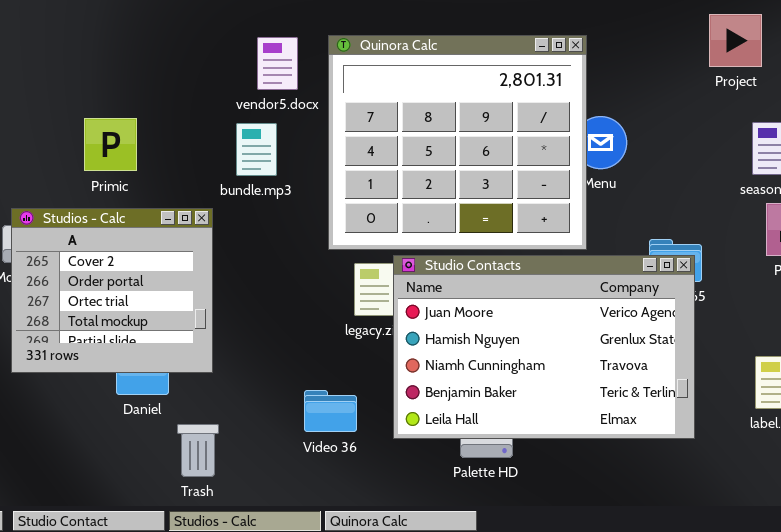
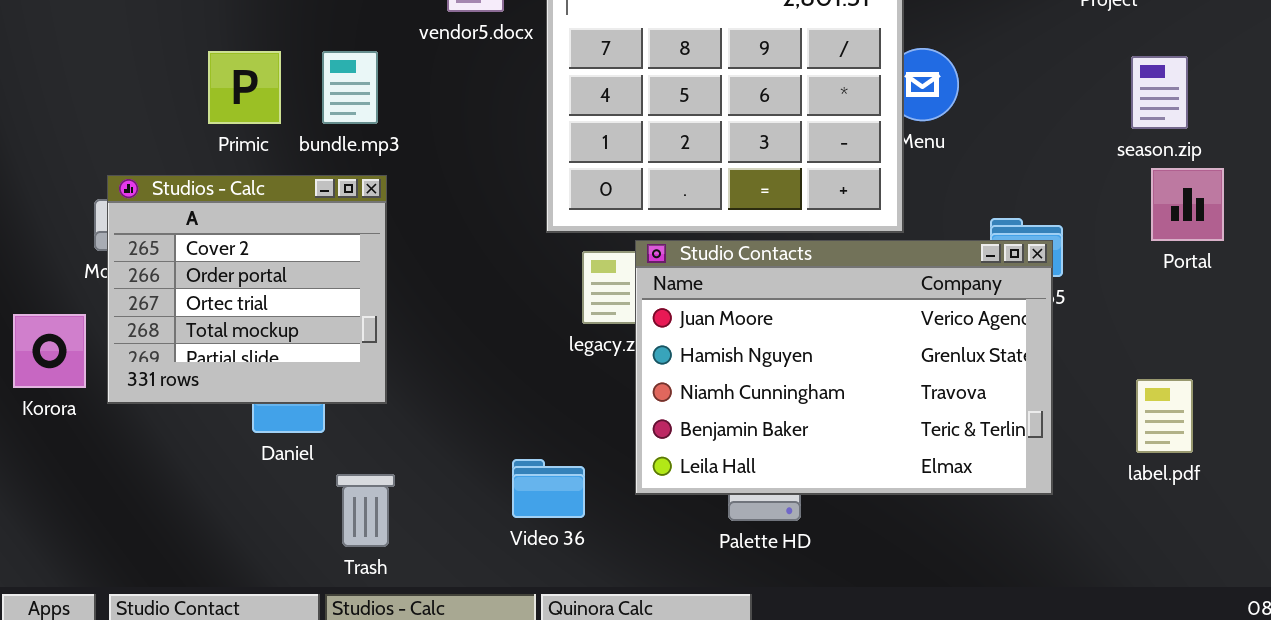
bundle.mp3: [236,123,277,176] -> [322,51,378,124], moved
Video 36: [304,390,357,432] -> [512,459,585,518], moved

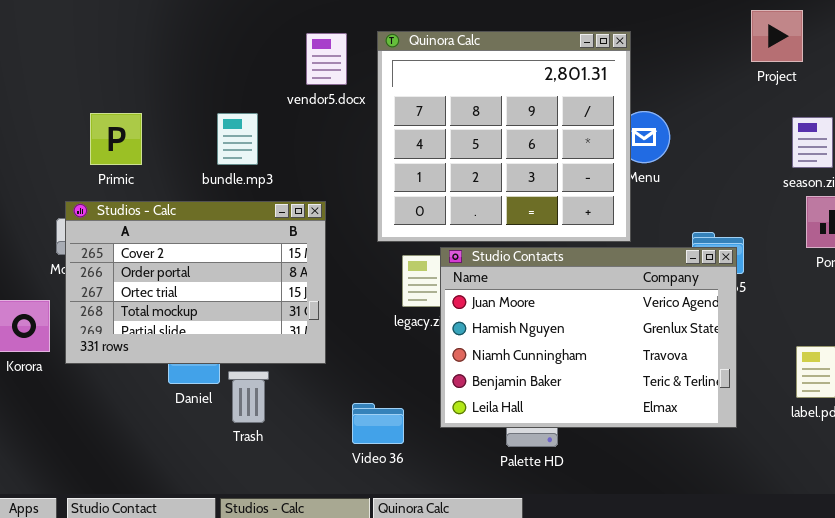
Primic: [208,51,281,124] -> [90,113,142,165], moved
Studios - Calc: [107,175,387,404] -> [65,201,326,364], resized
Trash: [336,474,395,547] -> [228,371,269,423], moved

